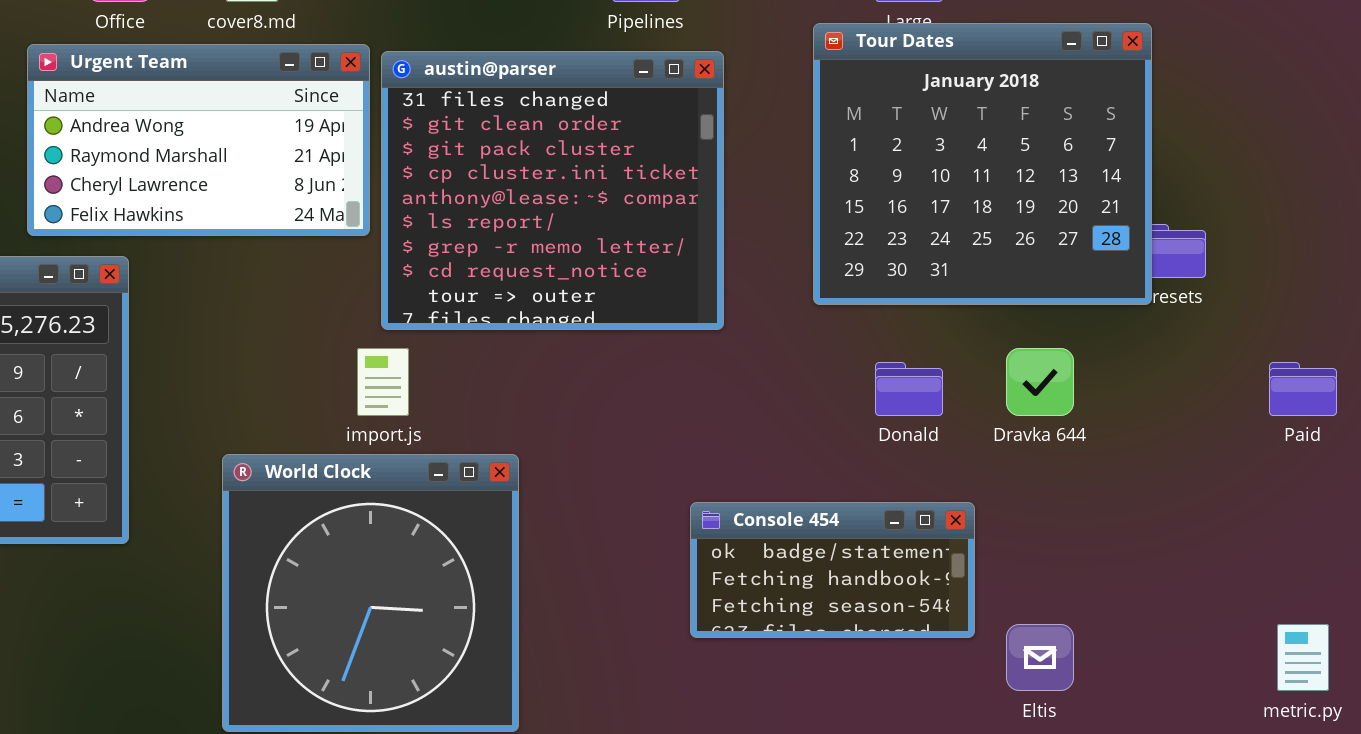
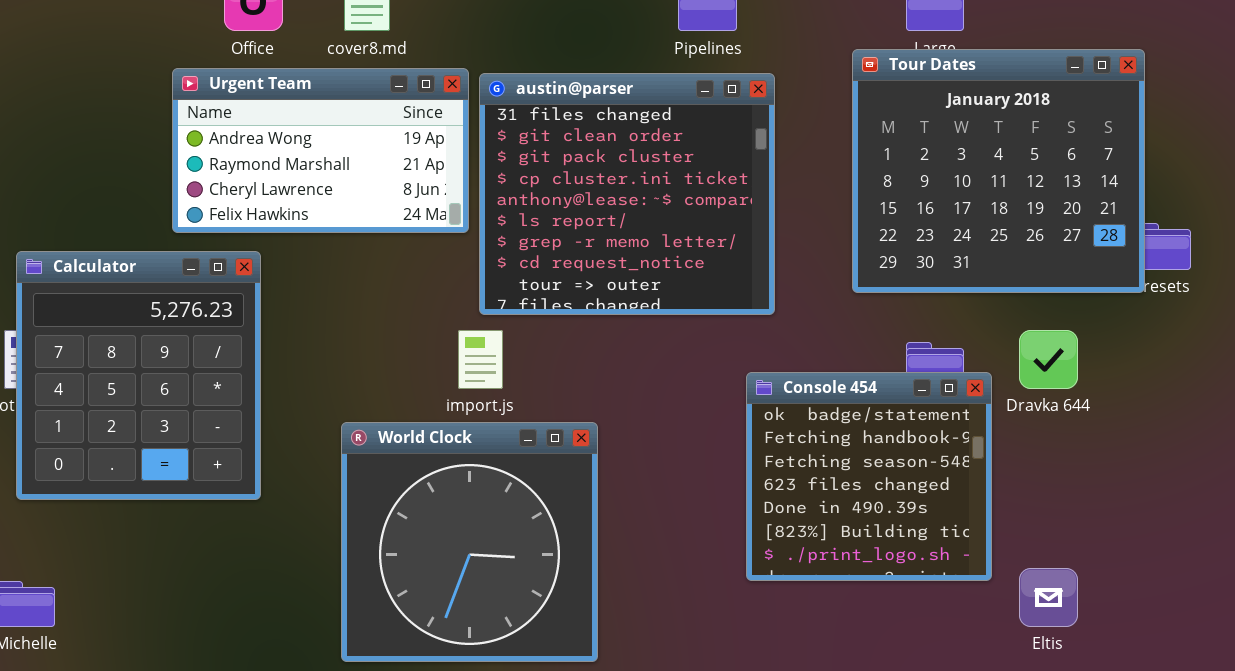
Console 454: [690,502,975,638] -> [746,372,992,581], resized

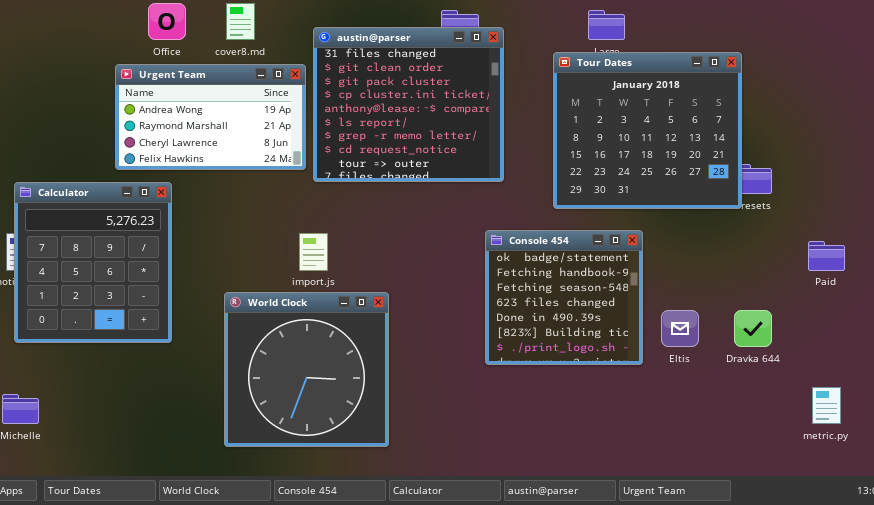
austin@parser: [479,73,775,315] -> [313,27,504,182], moved
Dravka 644: [1019,330,1078,389] -> [734,310,772,347], moved
Console 454: [746,372,992,581] -> [485,230,643,365], moved
Eltis: [1019,568,1078,627] -> [661,310,699,347], moved

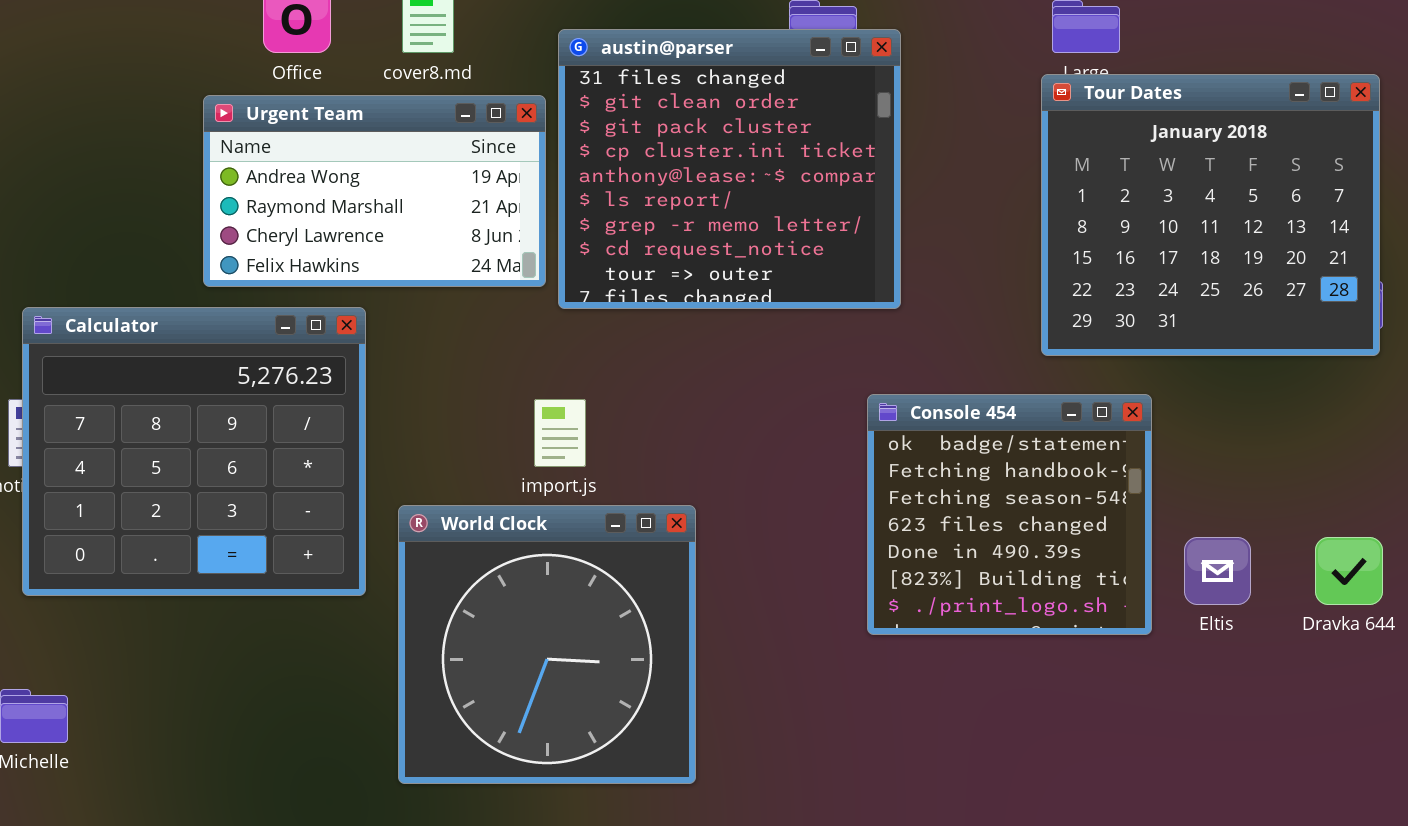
Tour Dates: [553,52,742,209] -> [1041,74,1380,356], moved
Calculator: [14,182,172,343] -> [22,307,366,596], resized

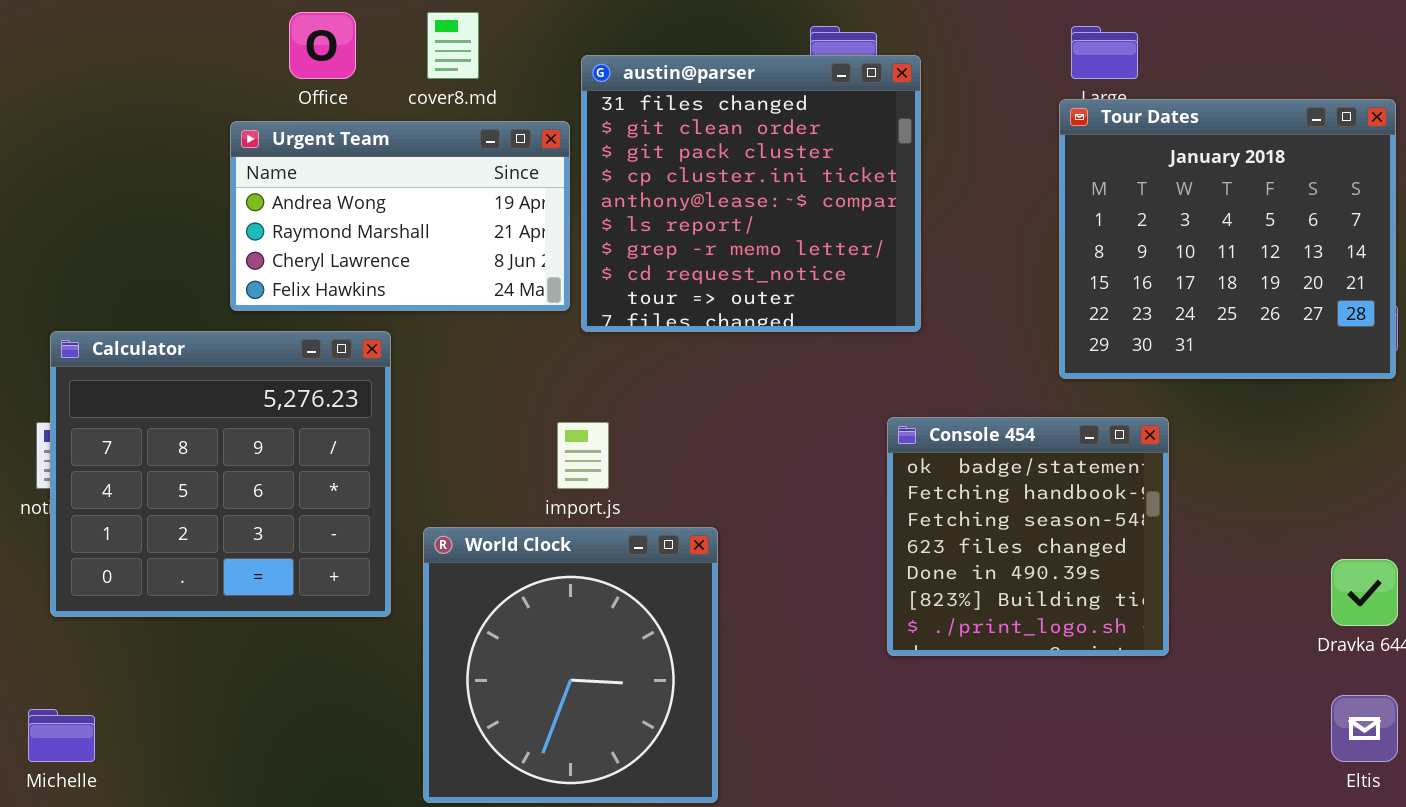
Eltis: [1184,537,1251,605] -> [1331,695,1398,762], moved

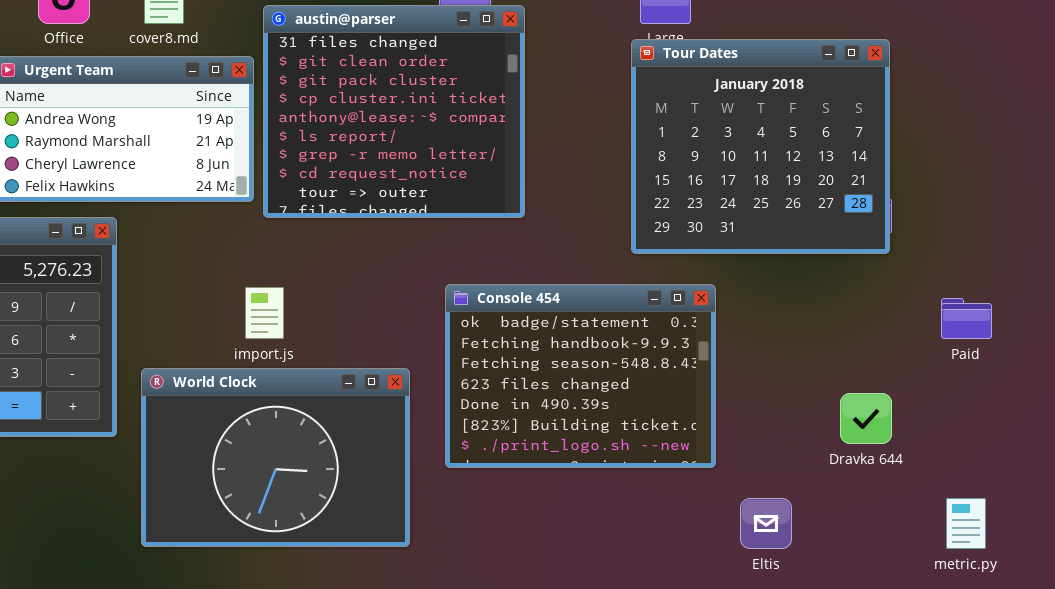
Console 454: [887,417,1169,656] -> [445,284,716,468], resized
World Clock: [423,527,718,803] -> [141,368,410,547], resized
Eltis: [1331,695,1398,762] -> [740,498,792,549], moved

